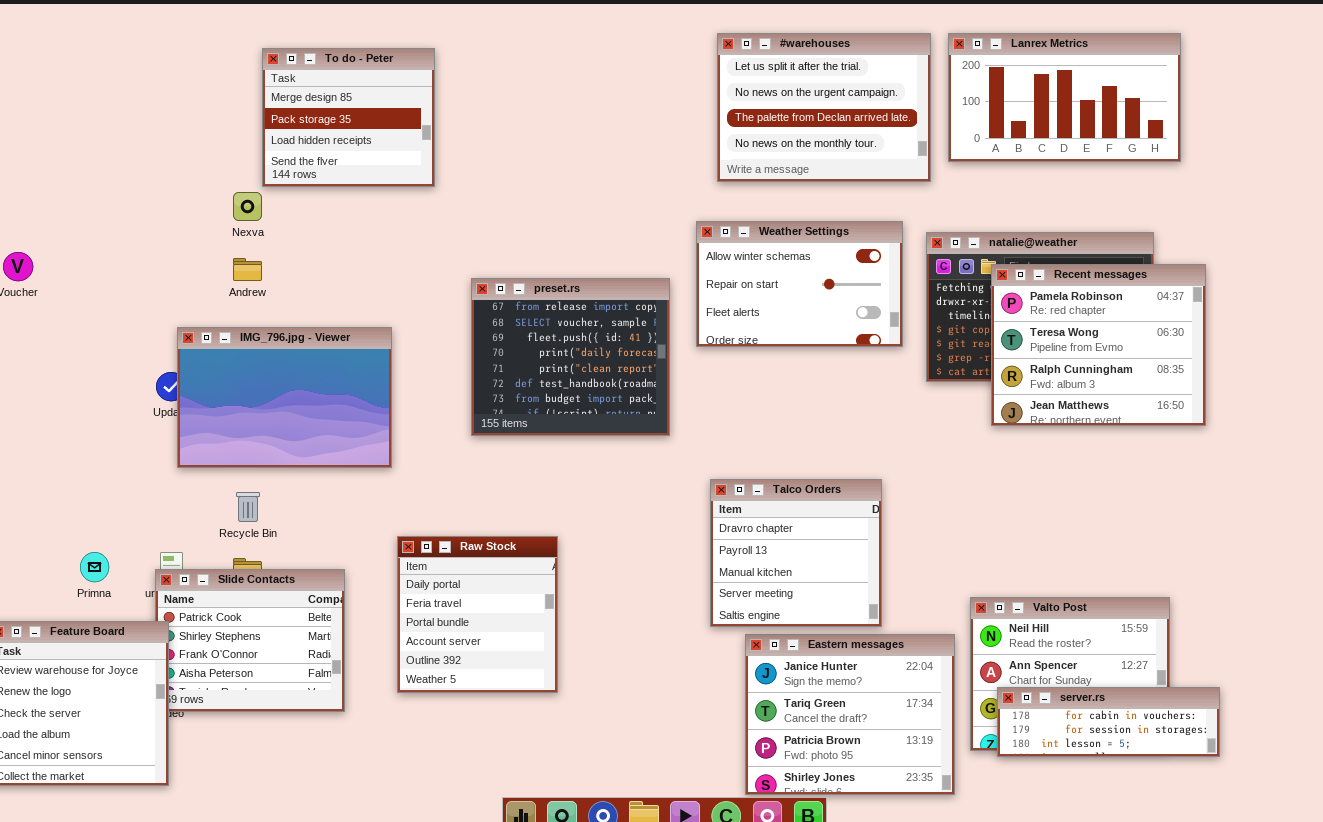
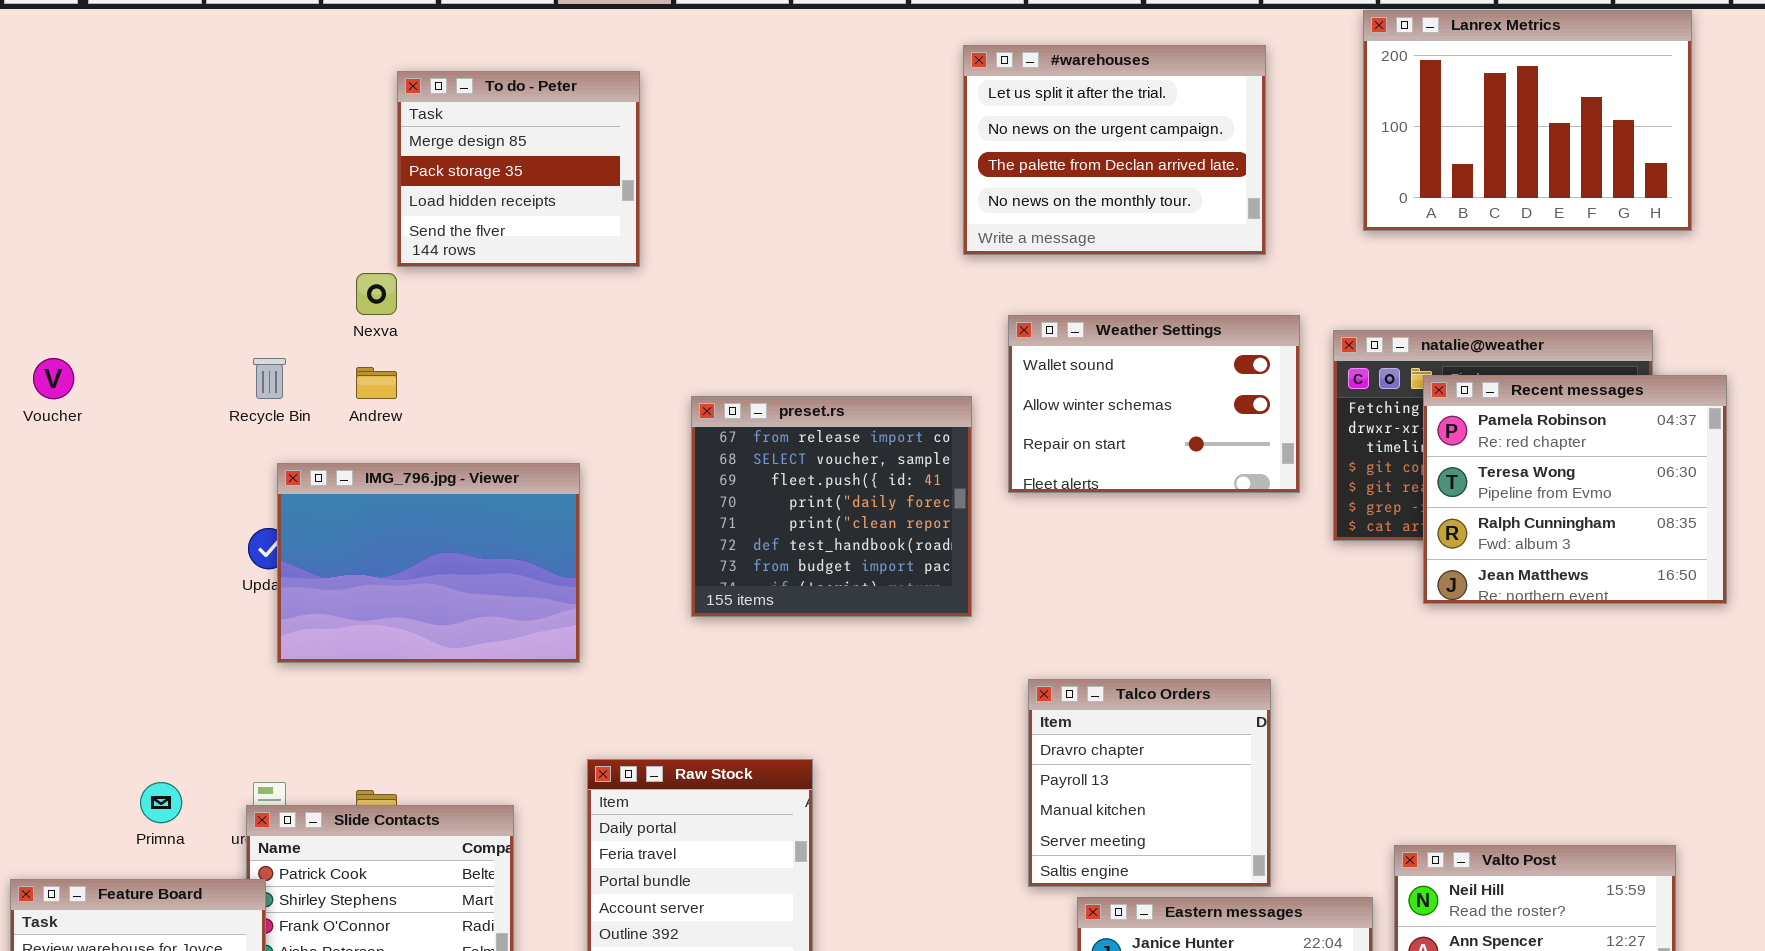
#warehouses: [717,33,931,182] -> [963,45,1266,255], moved
Lanrex Metrics: [948,33,1181,162] -> [1363,10,1692,231], resized
Weather Settings: [696,221,903,347] -> [1008,315,1300,493], scrolled up 1 row
Recycle Bin: [236,492,260,522] -> [253,358,286,399], moved

